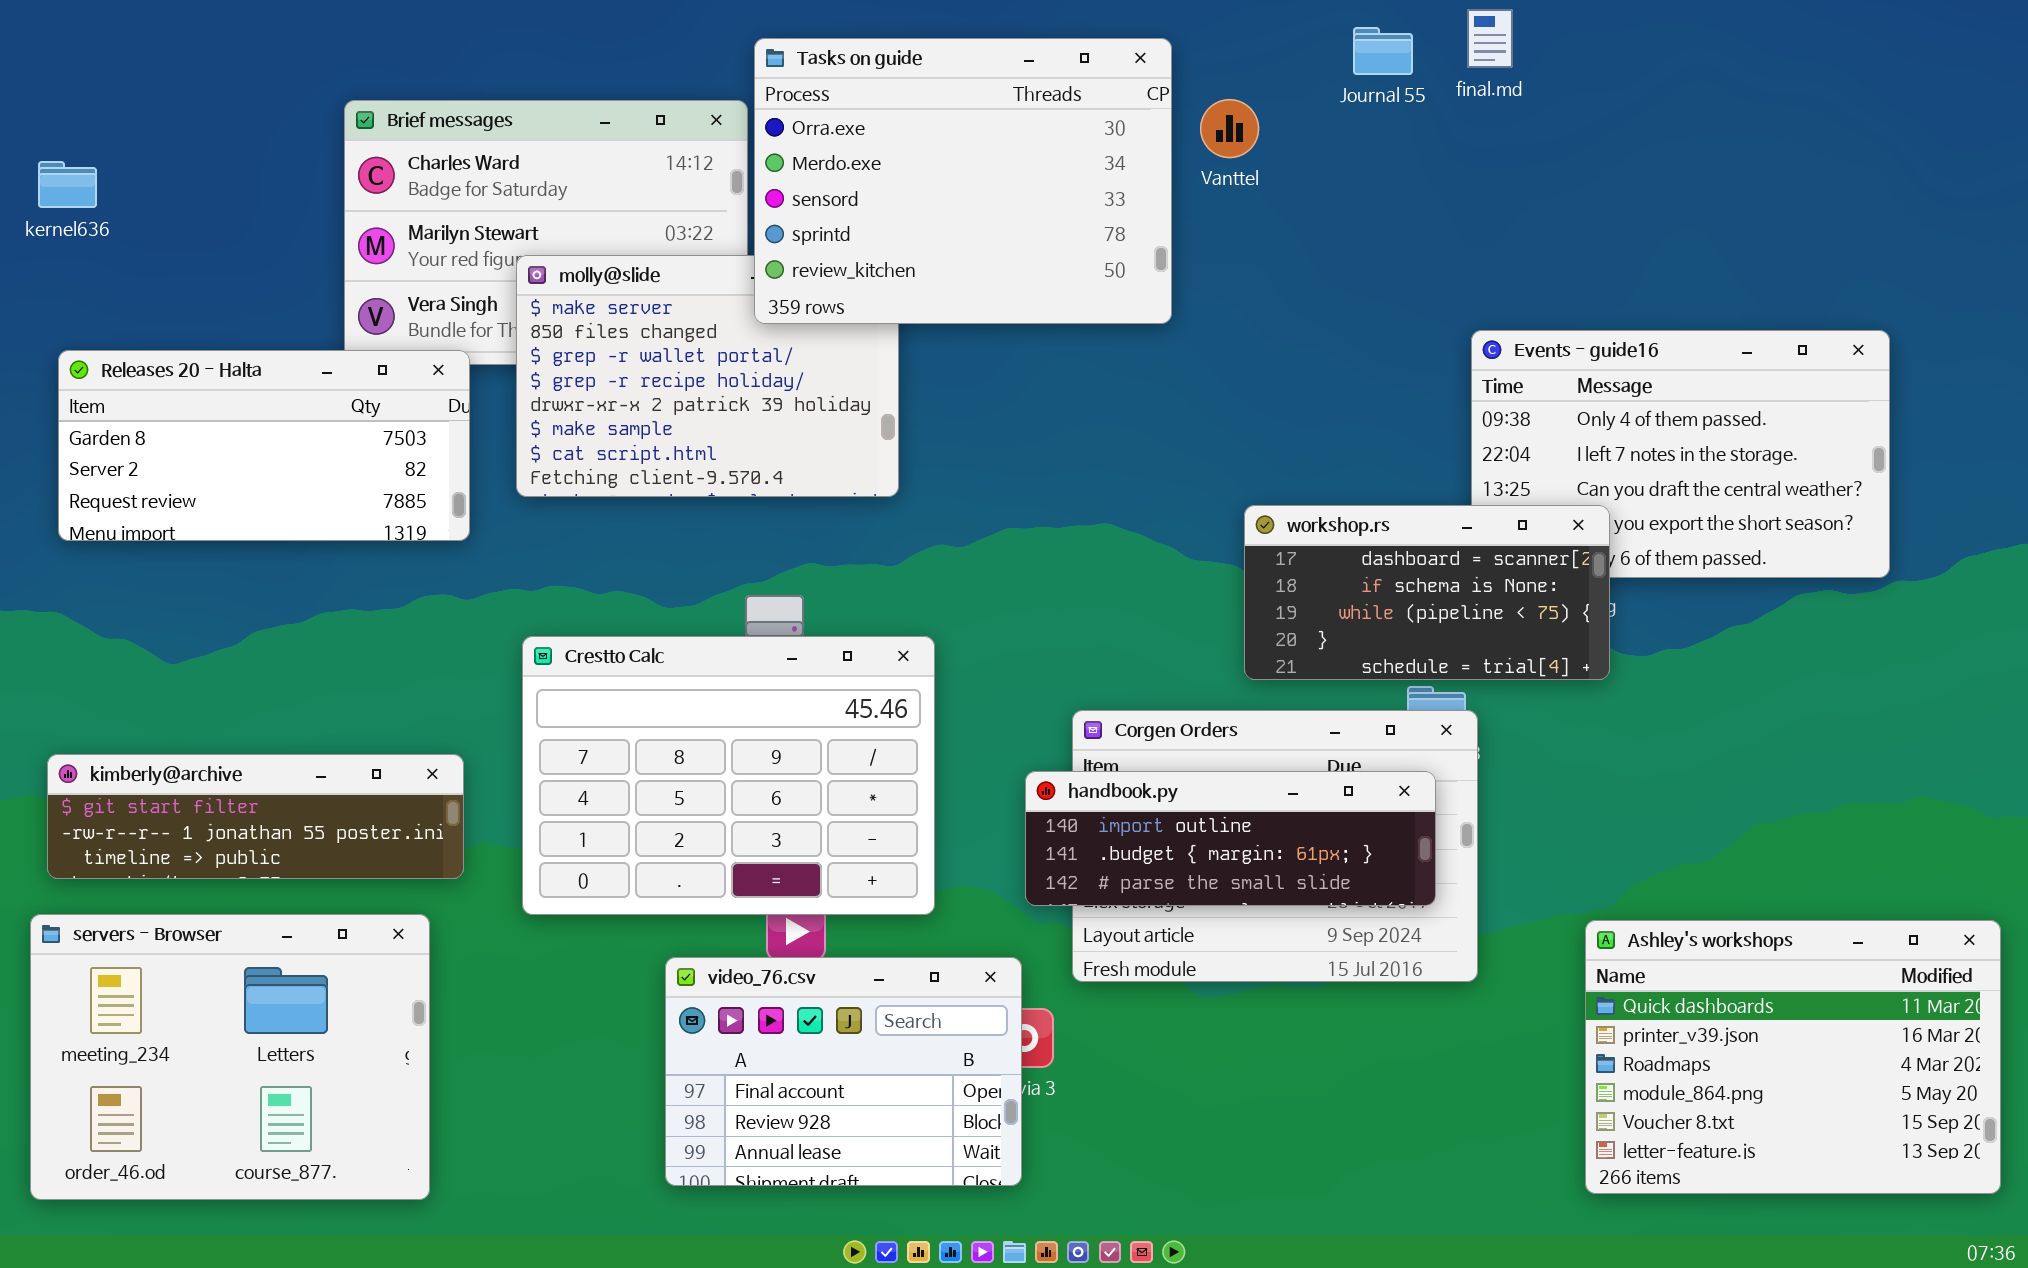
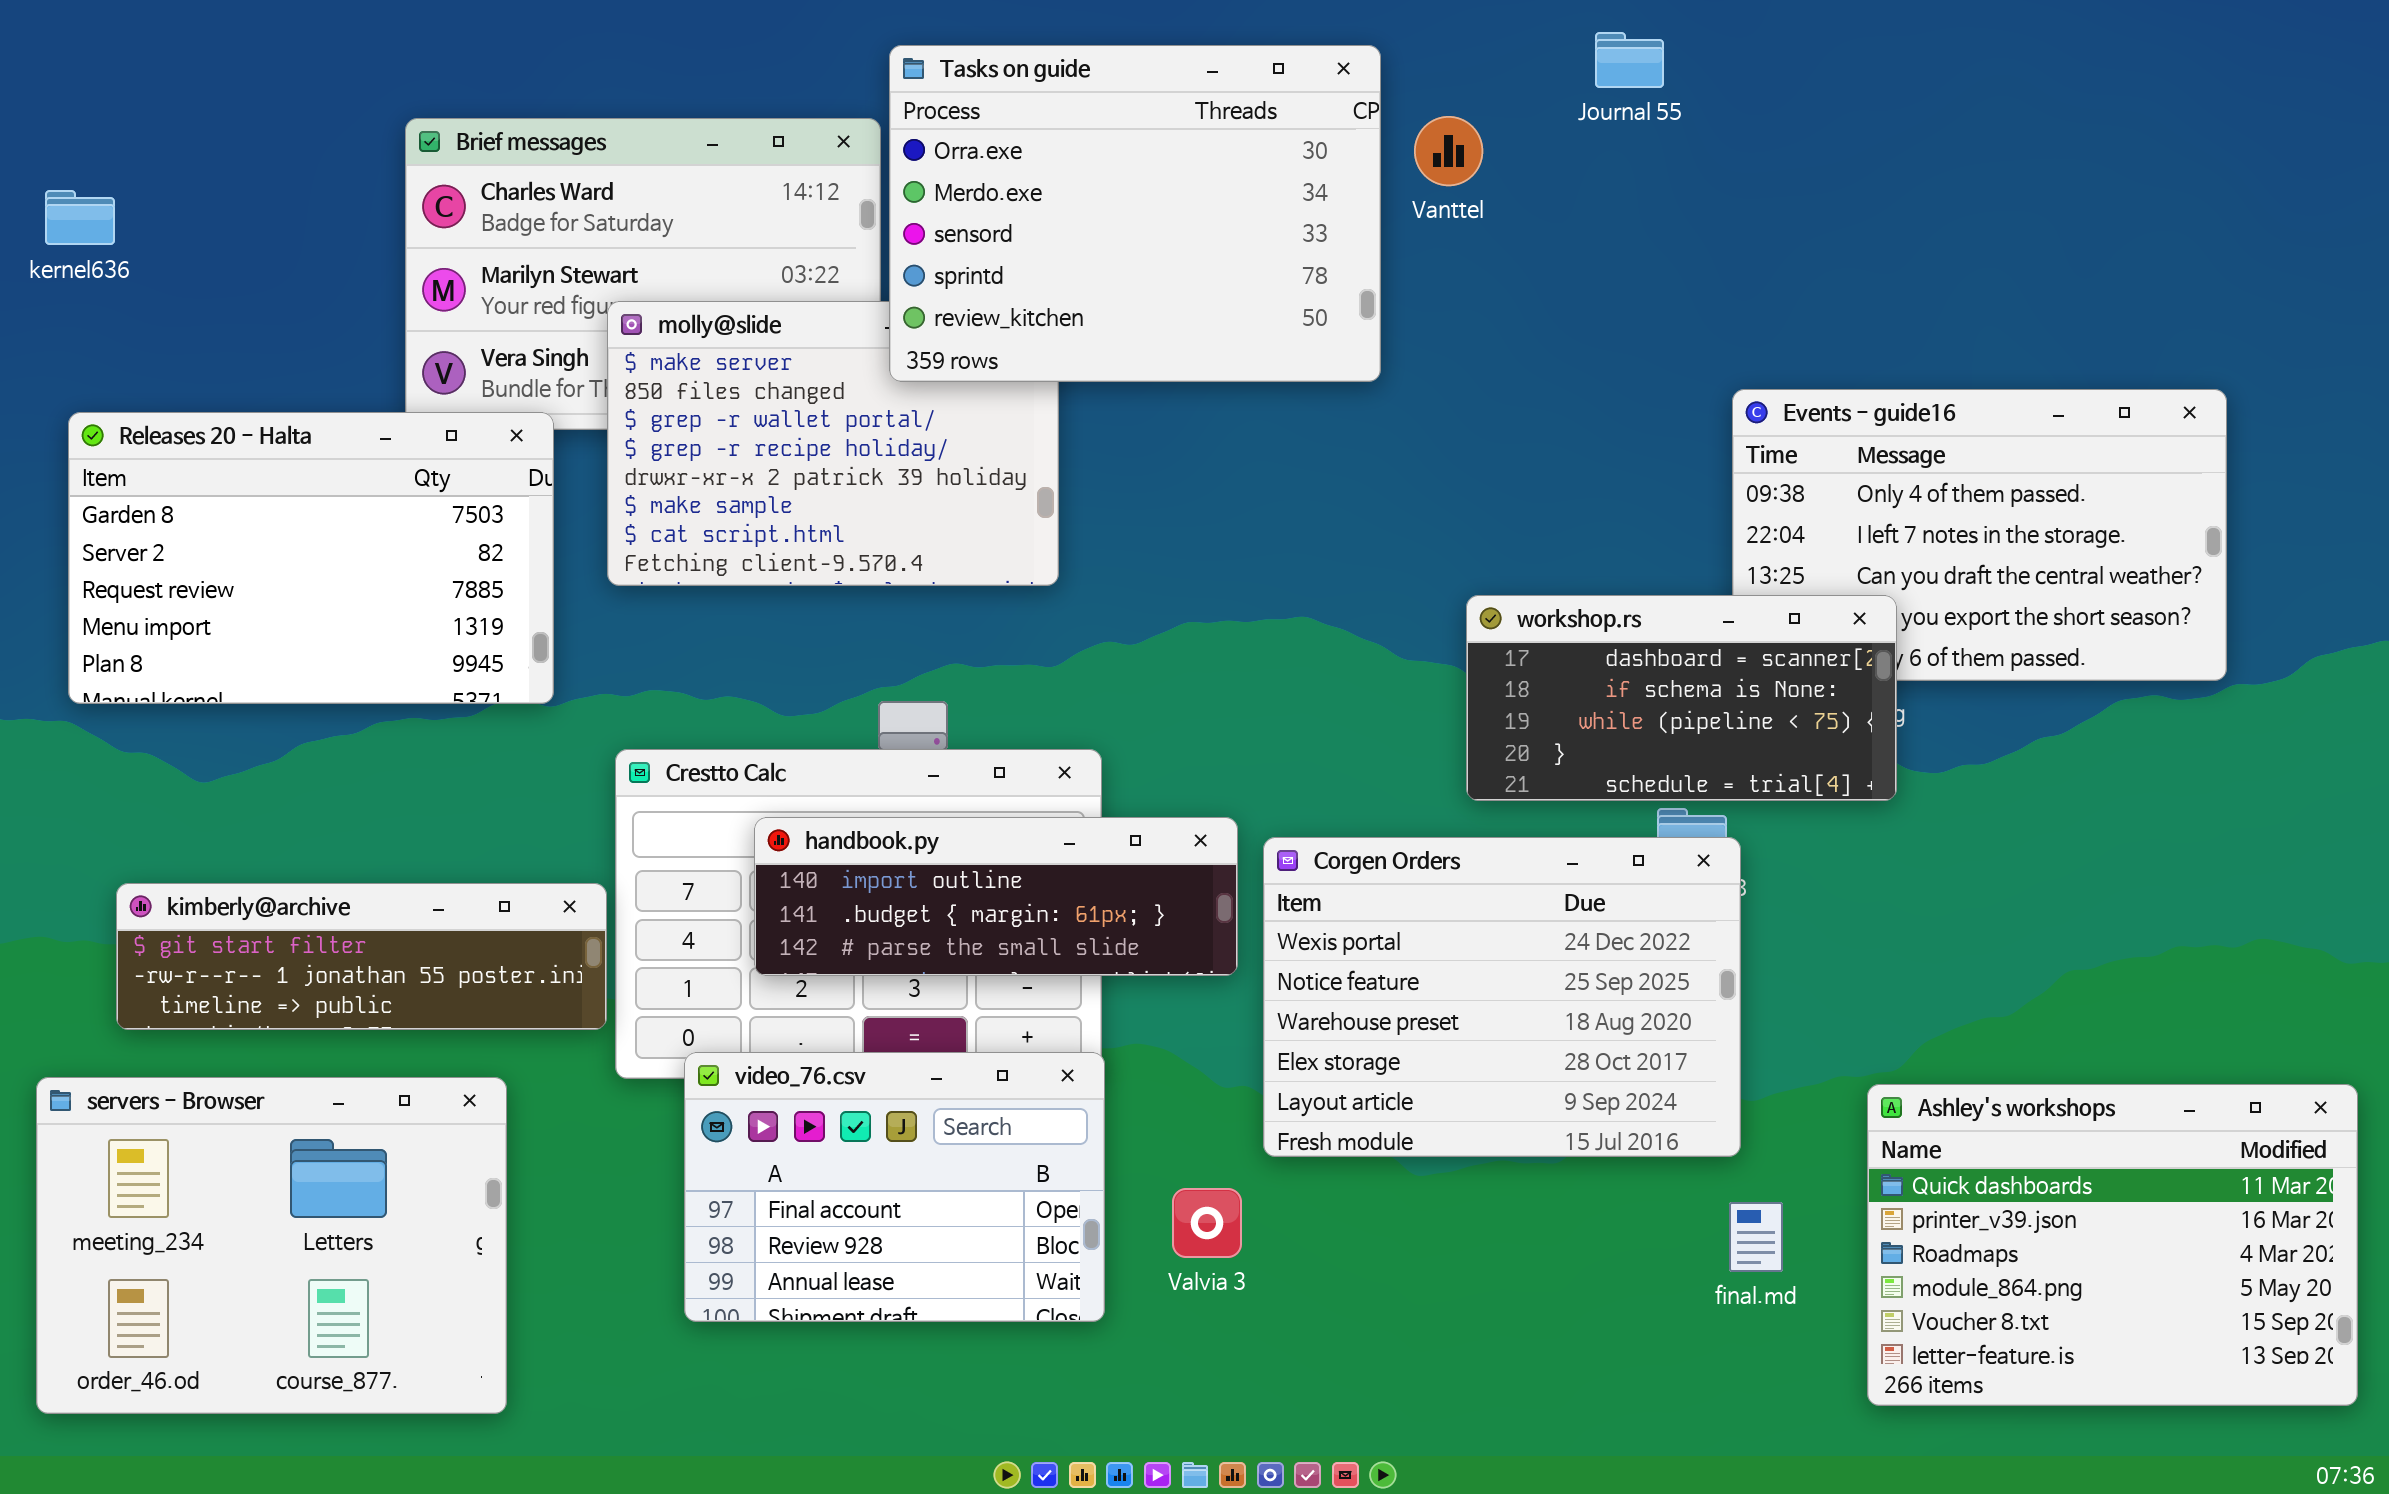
final.md: [1467,9,1513,68] -> [1729,1202,1783,1272], moved
Releases 20 - Halta: [58,350,470,541] -> [68,412,554,704], resized
kimberly@archive: [47,754,464,879] -> [116,883,607,1030], moved
handbook.py: [1025,771,1436,906] -> [754,817,1238,976], moved
video_76.csv: [665,957,1022,1186] -> [684,1052,1105,1322], moved

